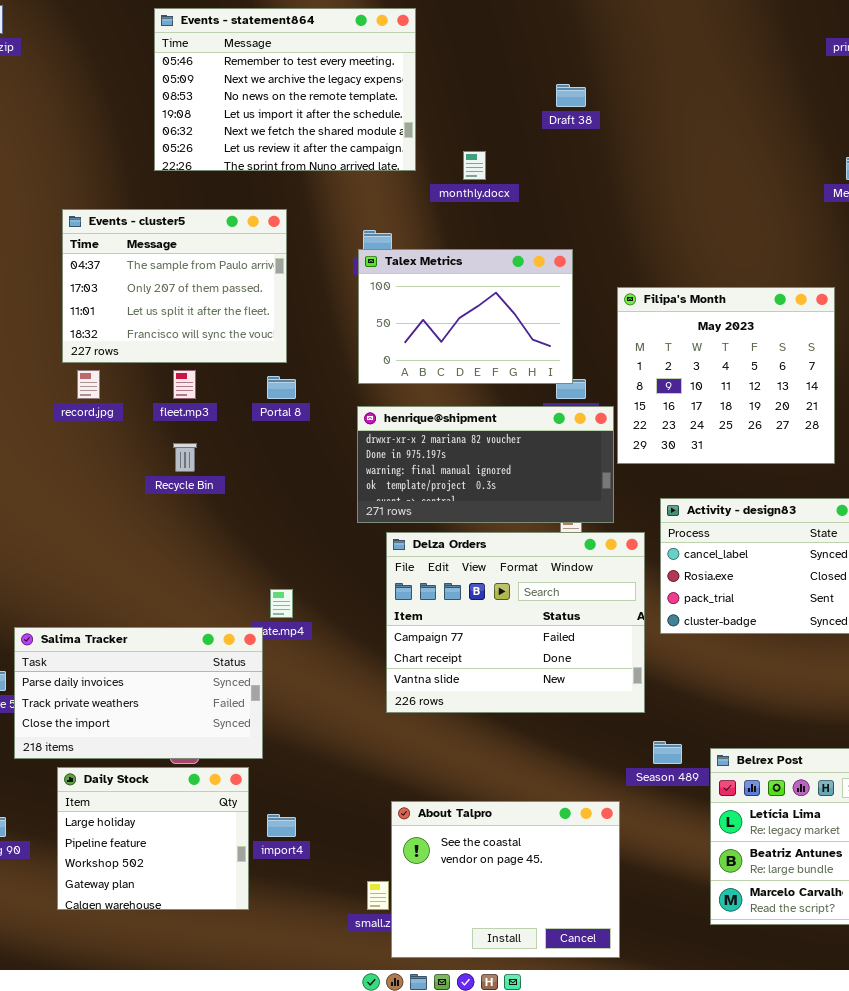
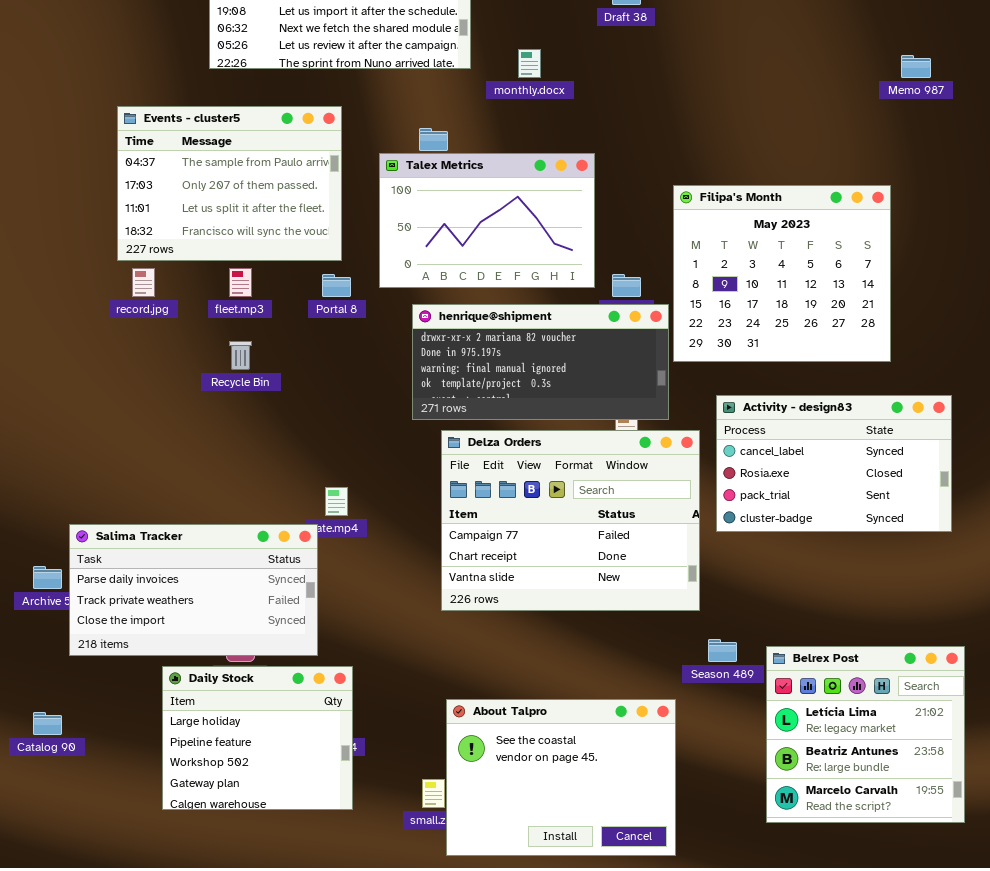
Talex Metrics: [358,249,573,384] -> [379,153,595,288], moved
Daily Stock: [57,767,249,910] -> [162,666,353,810], moved

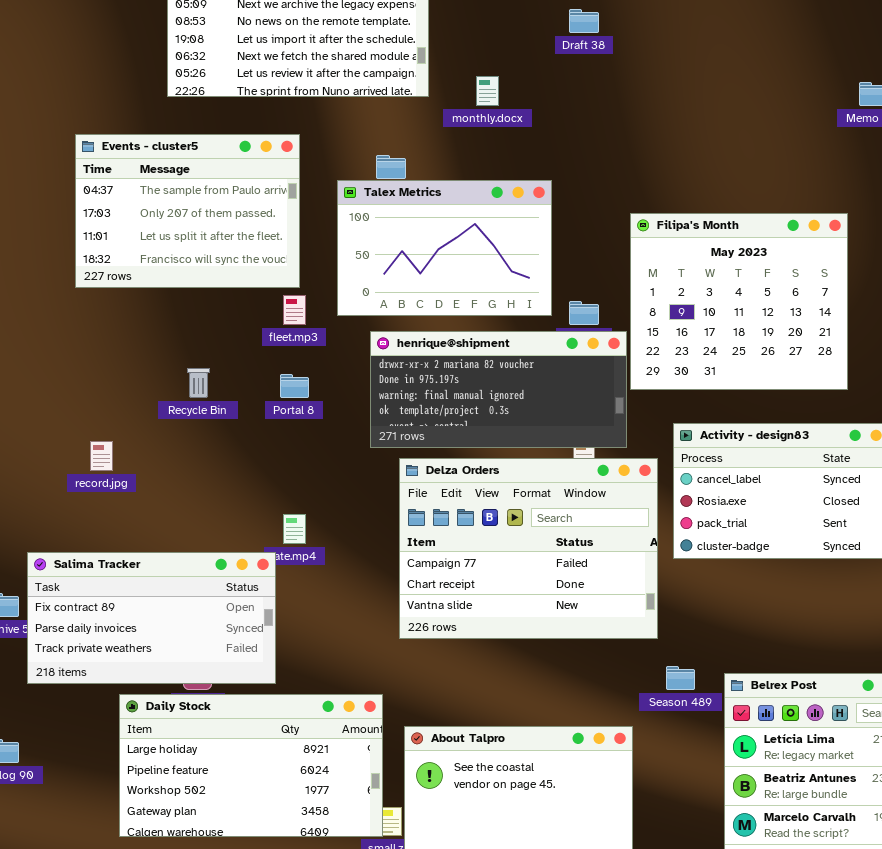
record.jpg: [132,268,155,297] -> [90,441,113,471], moved
fleet.mp3: [229,268,252,297] -> [283,295,306,325], moved
Portal 8: [322,274,351,297] -> [280,374,309,398], moved
Salima Tracker: [69,524,318,656] -> [27,552,276,684], scrolled up 1 row
Daily Stock: [162,666,353,810] -> [119,694,383,837], resized

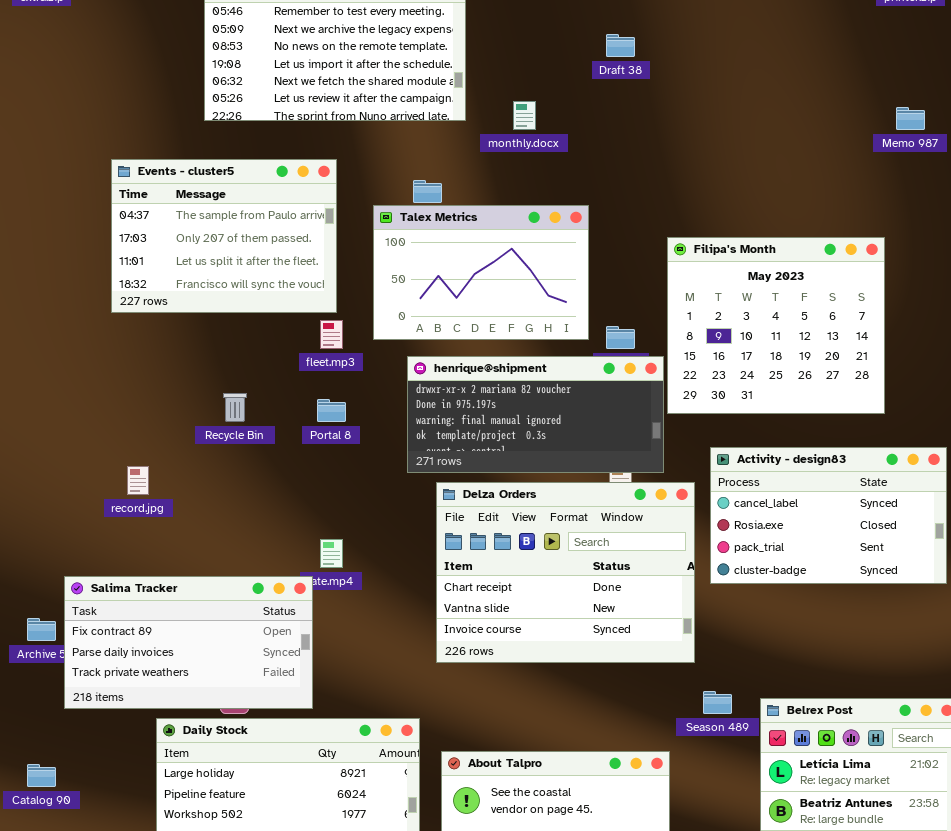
Delza Orders: [399,458,658,639] -> [436,482,695,663], scrolled down 1 row

